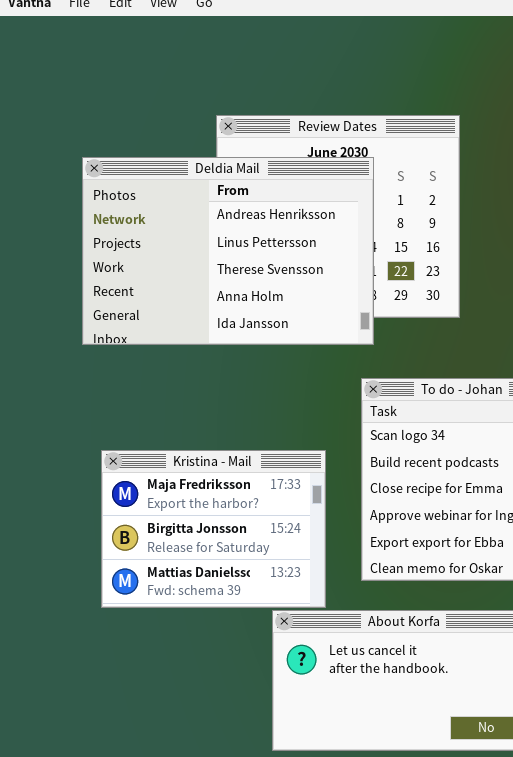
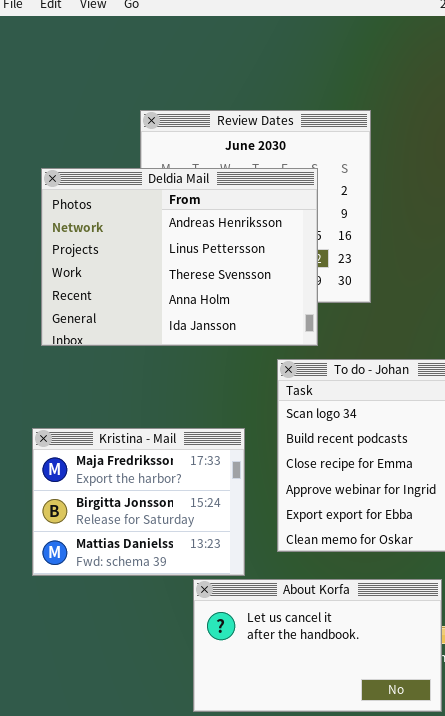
Deldia Mail: [82,157,374,345] -> [41,168,318,346], moved

